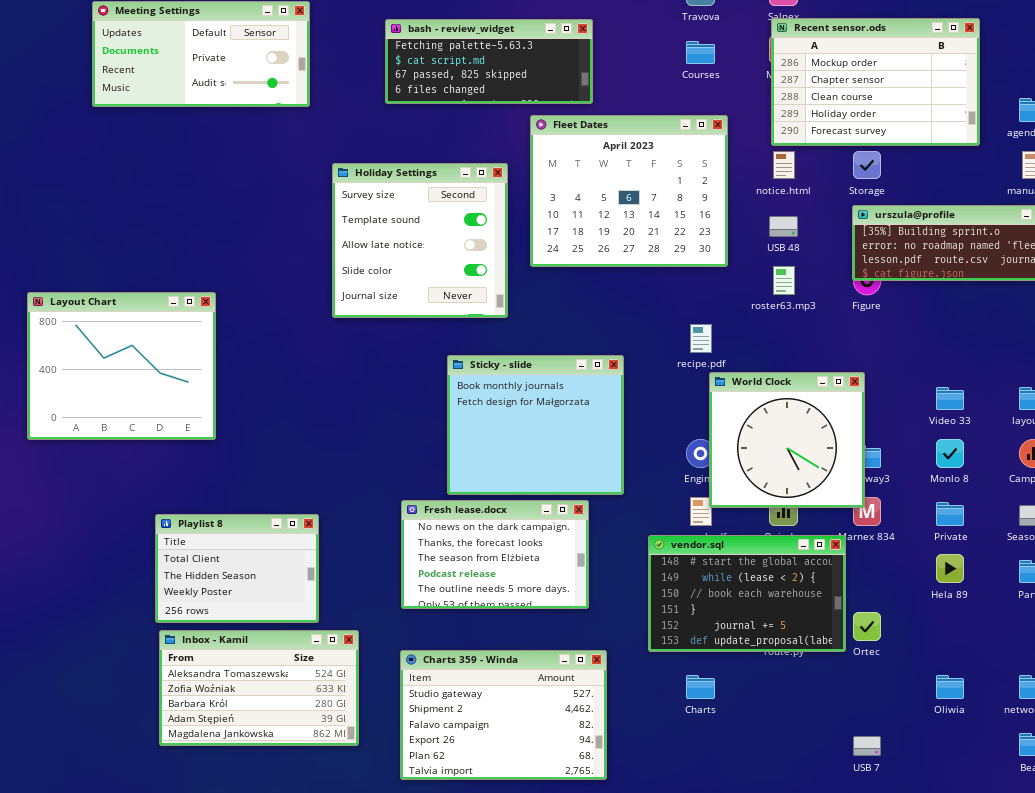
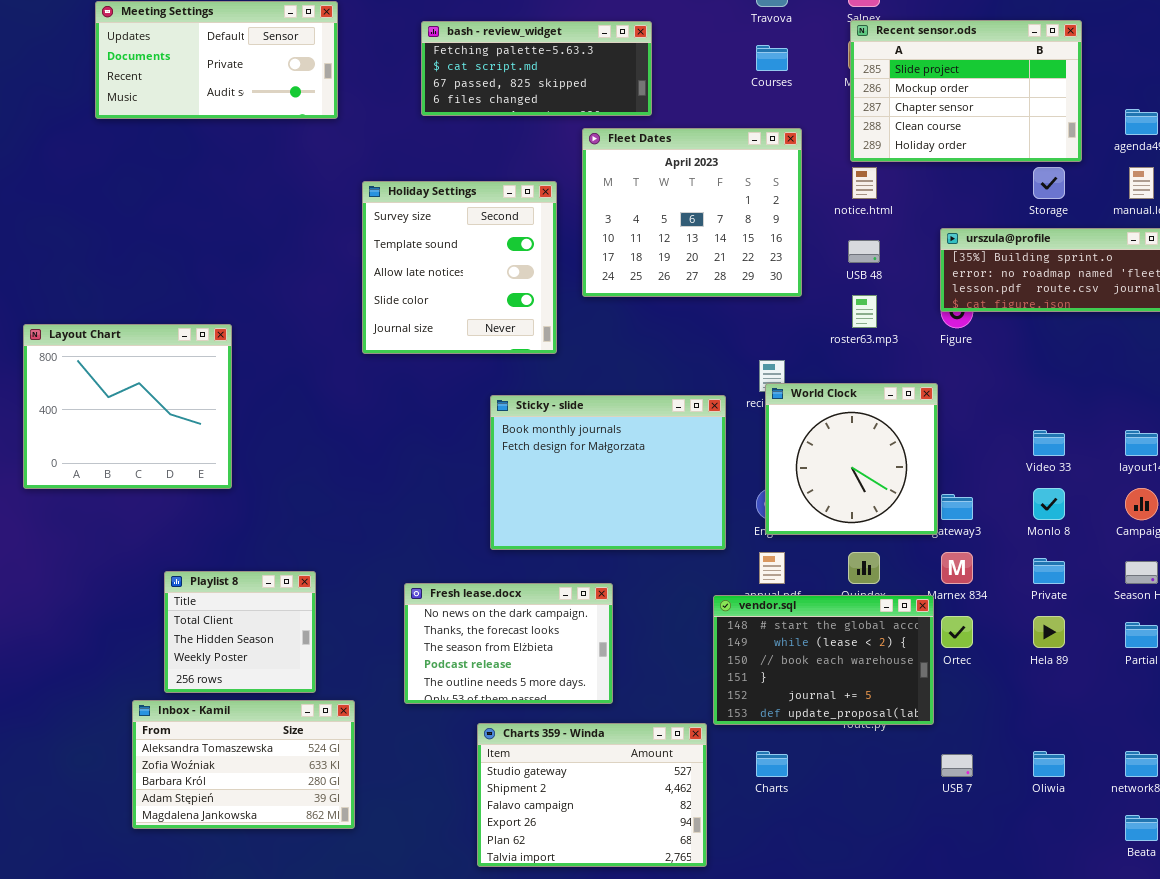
Recent sensor.ods: [771,18,980,146] -> [850,20,1082,162], scrolled up 1 row
Storage: [853,151,881,179] -> [1033,167,1065,199], moved
Sticky - slide: [447,355,624,495] -> [490,395,726,550], resized
World Clock: [709,372,865,508] -> [765,383,938,535], moved
Fresh lease.docx: [401,500,589,609] -> [404,583,613,704], moved
Playlist 8: [155,514,319,623] -> [164,571,316,693], resized
Ortec: [853,612,881,641] -> [941,616,973,648], moved
Inbox - Kamil: [159,630,359,746] -> [132,700,355,829], moved
Charts 359 - Winda: [400,650,607,780] -> [477,723,707,867], moved
USB 7: [853,736,881,756] -> [941,754,973,777], moved

